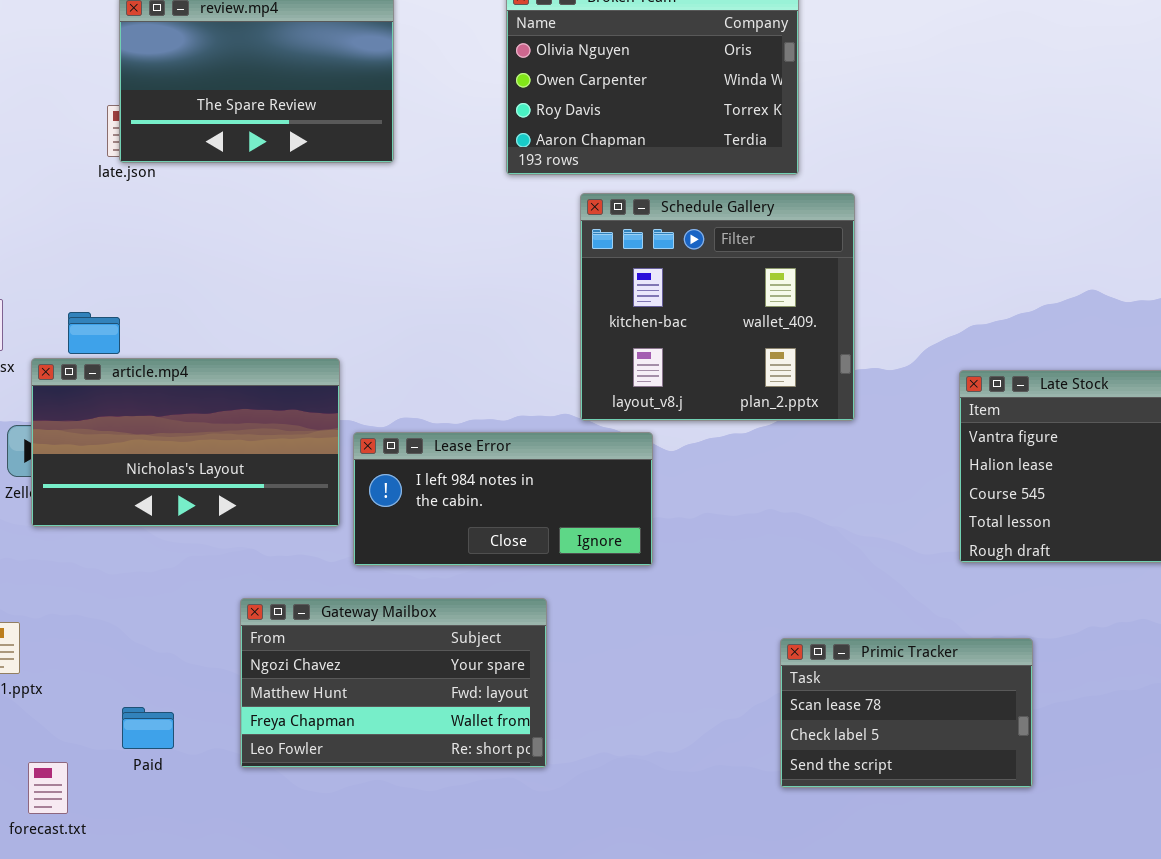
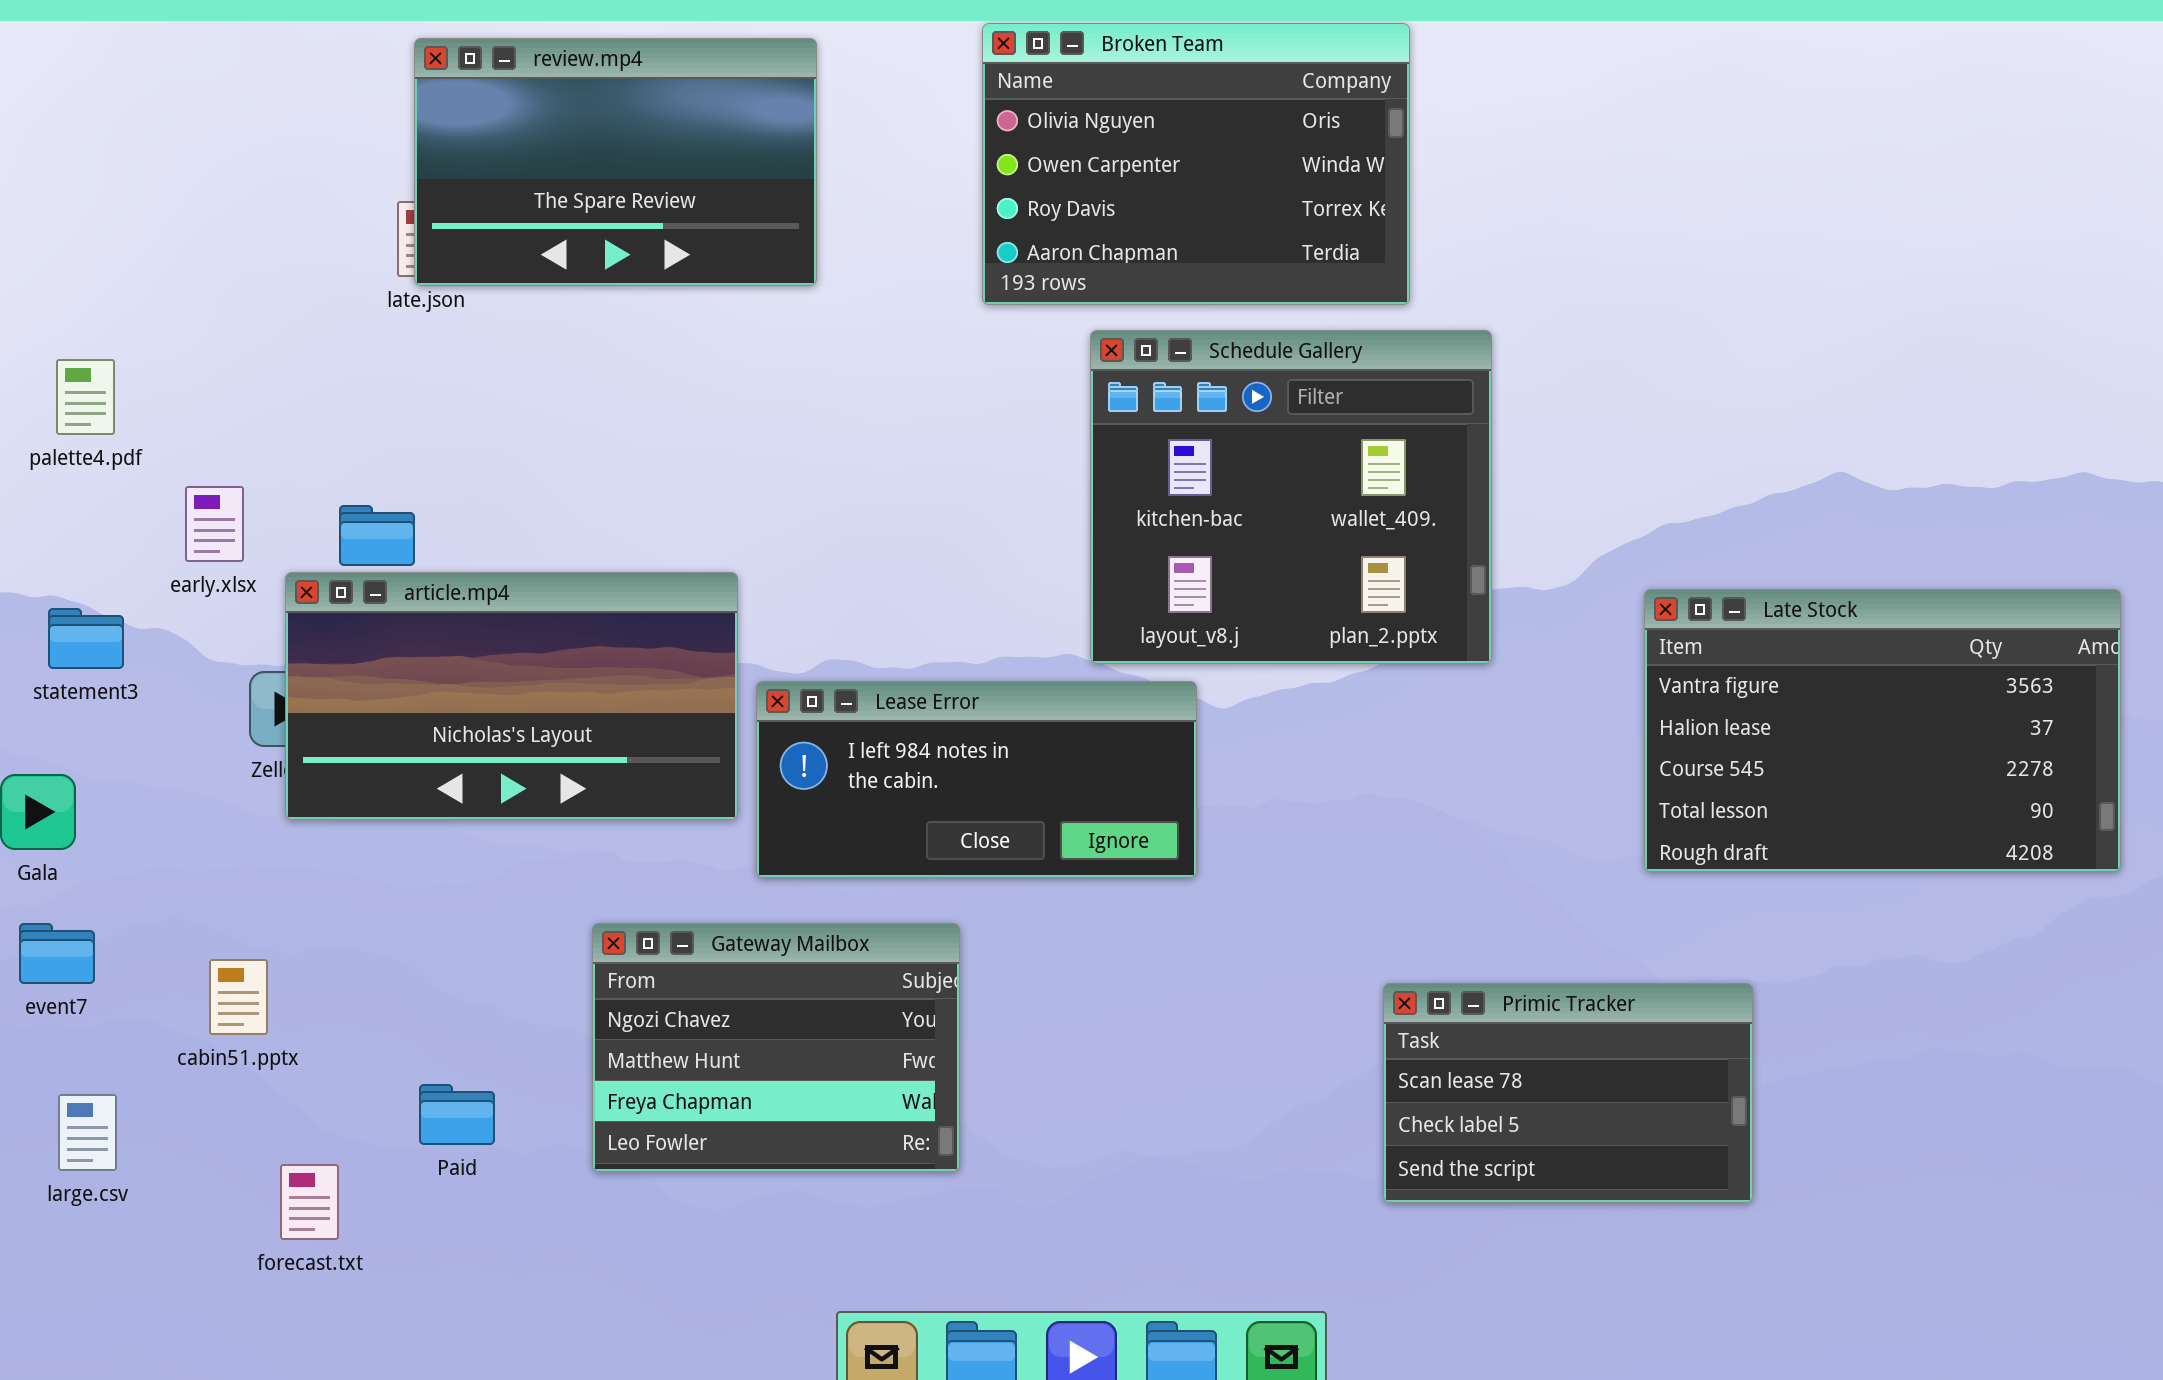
Gateway Mailbox: [240,598,547,768] -> [592,923,960,1172], resized

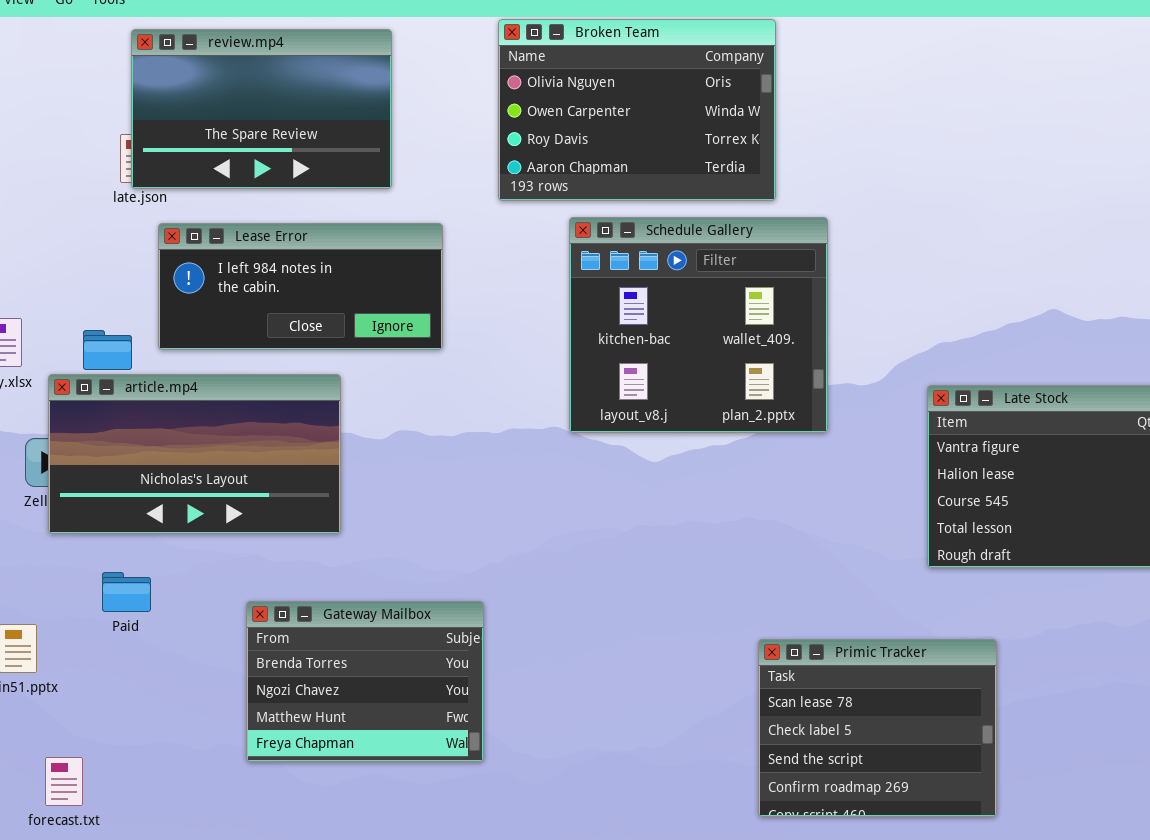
Lease Error: [756,681,1197,878] -> [158,223,443,350], moved
Gateway Mailbox: [592,923,960,1172] -> [246,601,484,762], scrolled up 1 row
Primic Tracker: [1383,983,1753,1203] -> [758,639,997,817], resized
Paid: [419,1084,495,1145] -> [102,572,151,612], moved

